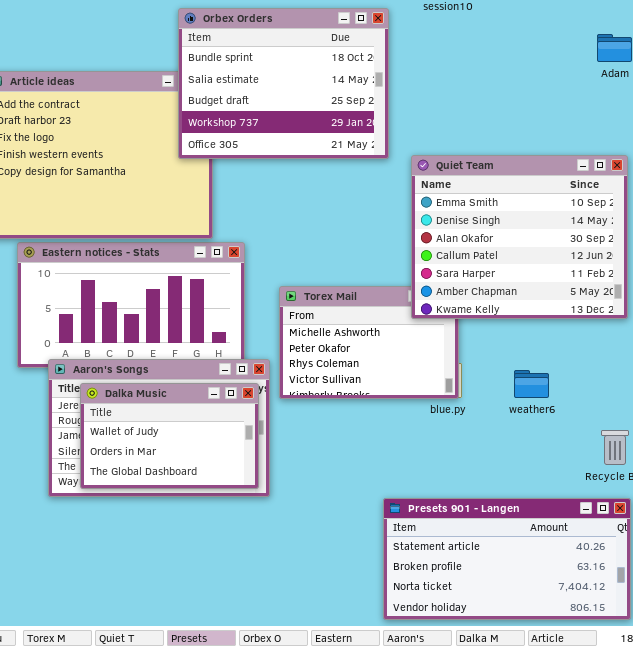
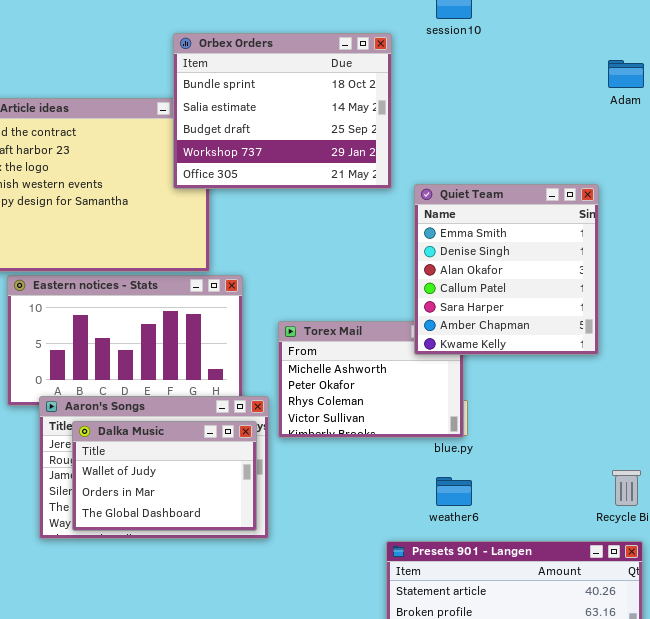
Quiet Team: [411,155,628,319] -> [414,184,599,355], resized
weather6: [514,370,549,398] -> [436,477,472,506], moved

